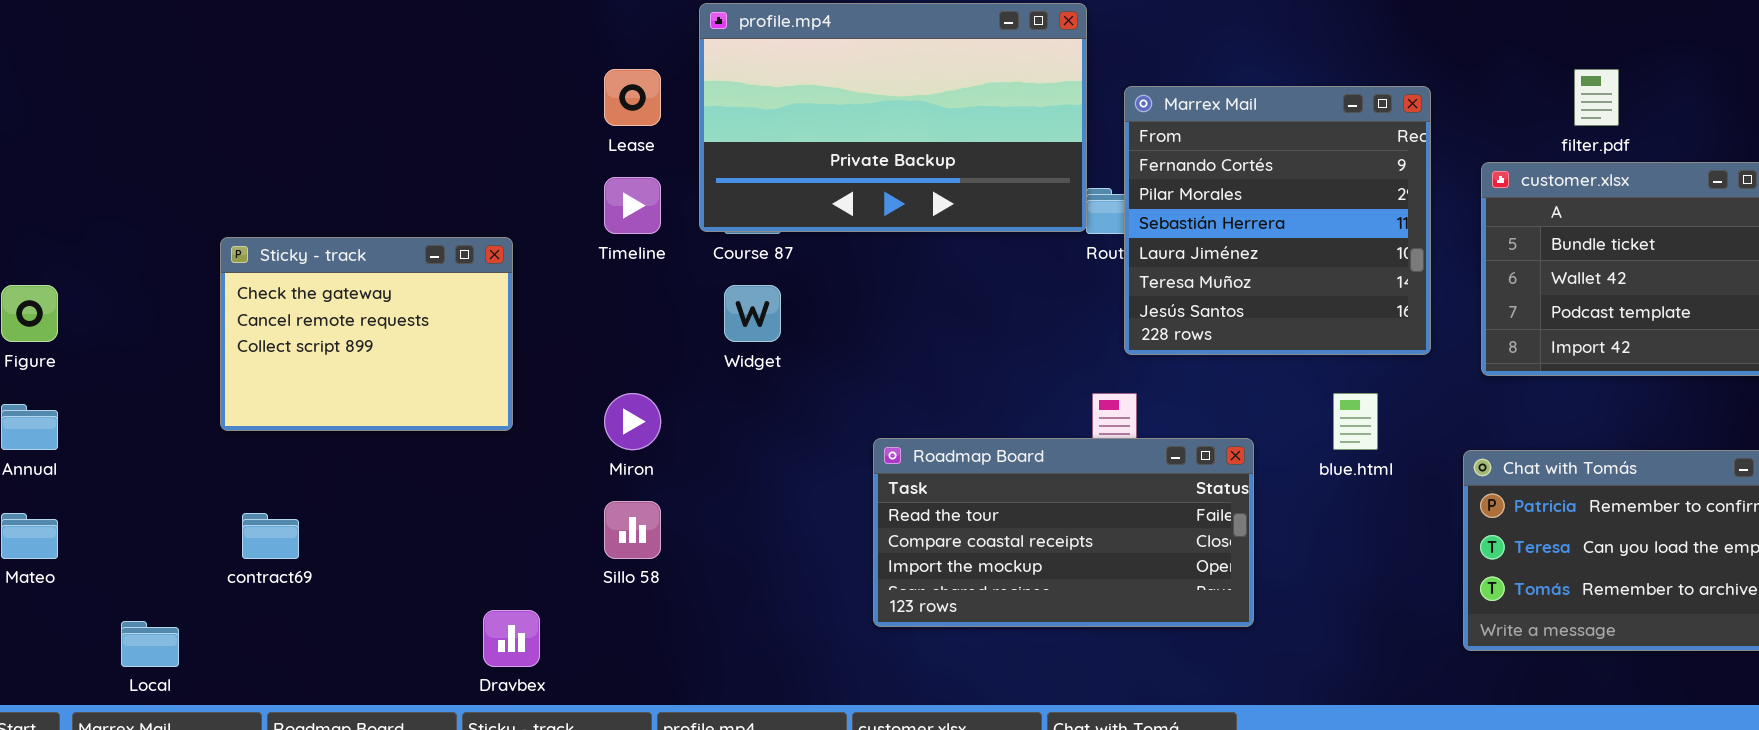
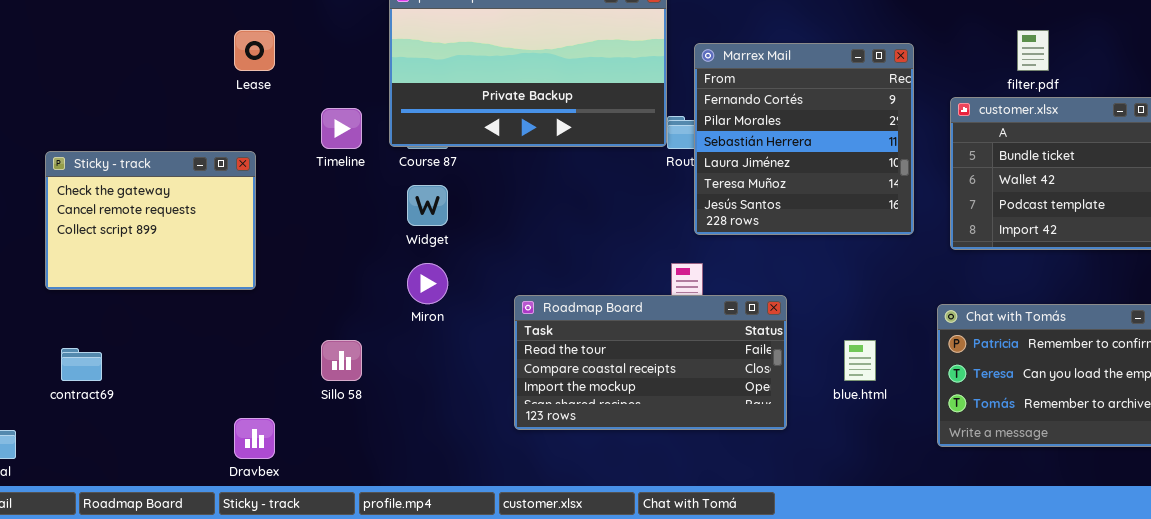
Lease: [604,69,661,126] -> [234,30,275,71], moved
Miron: [604,393,661,450] -> [407,263,448,304], moved
blue.html: [1333,393,1378,450] -> [844,340,876,381], moved

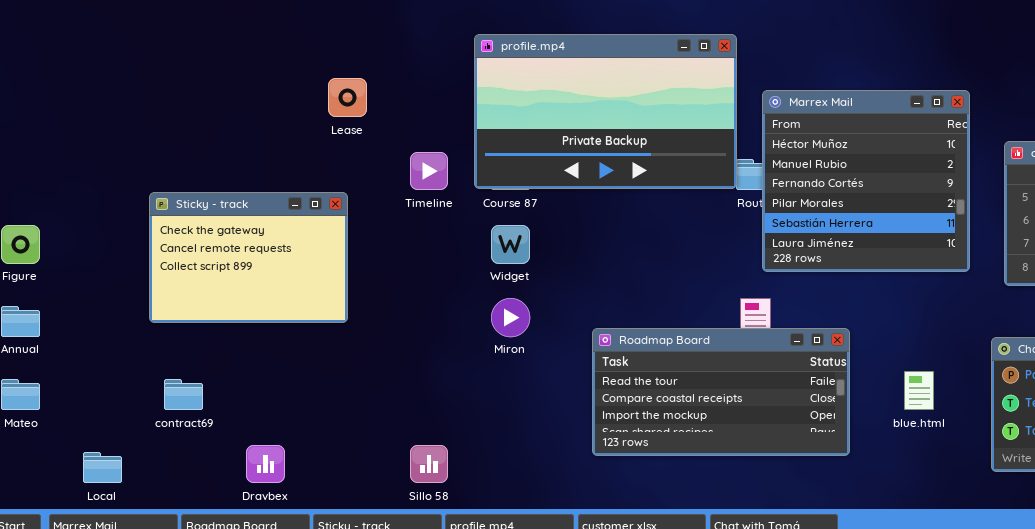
Marrex Mail: [694,43,914,235] -> [762,90,970,272], scrolled up 2 rows
Sillo 58: [321,340,362,381] -> [410,445,448,483], moved
Dravbex: [234,418,275,459] -> [246,445,285,483], moved

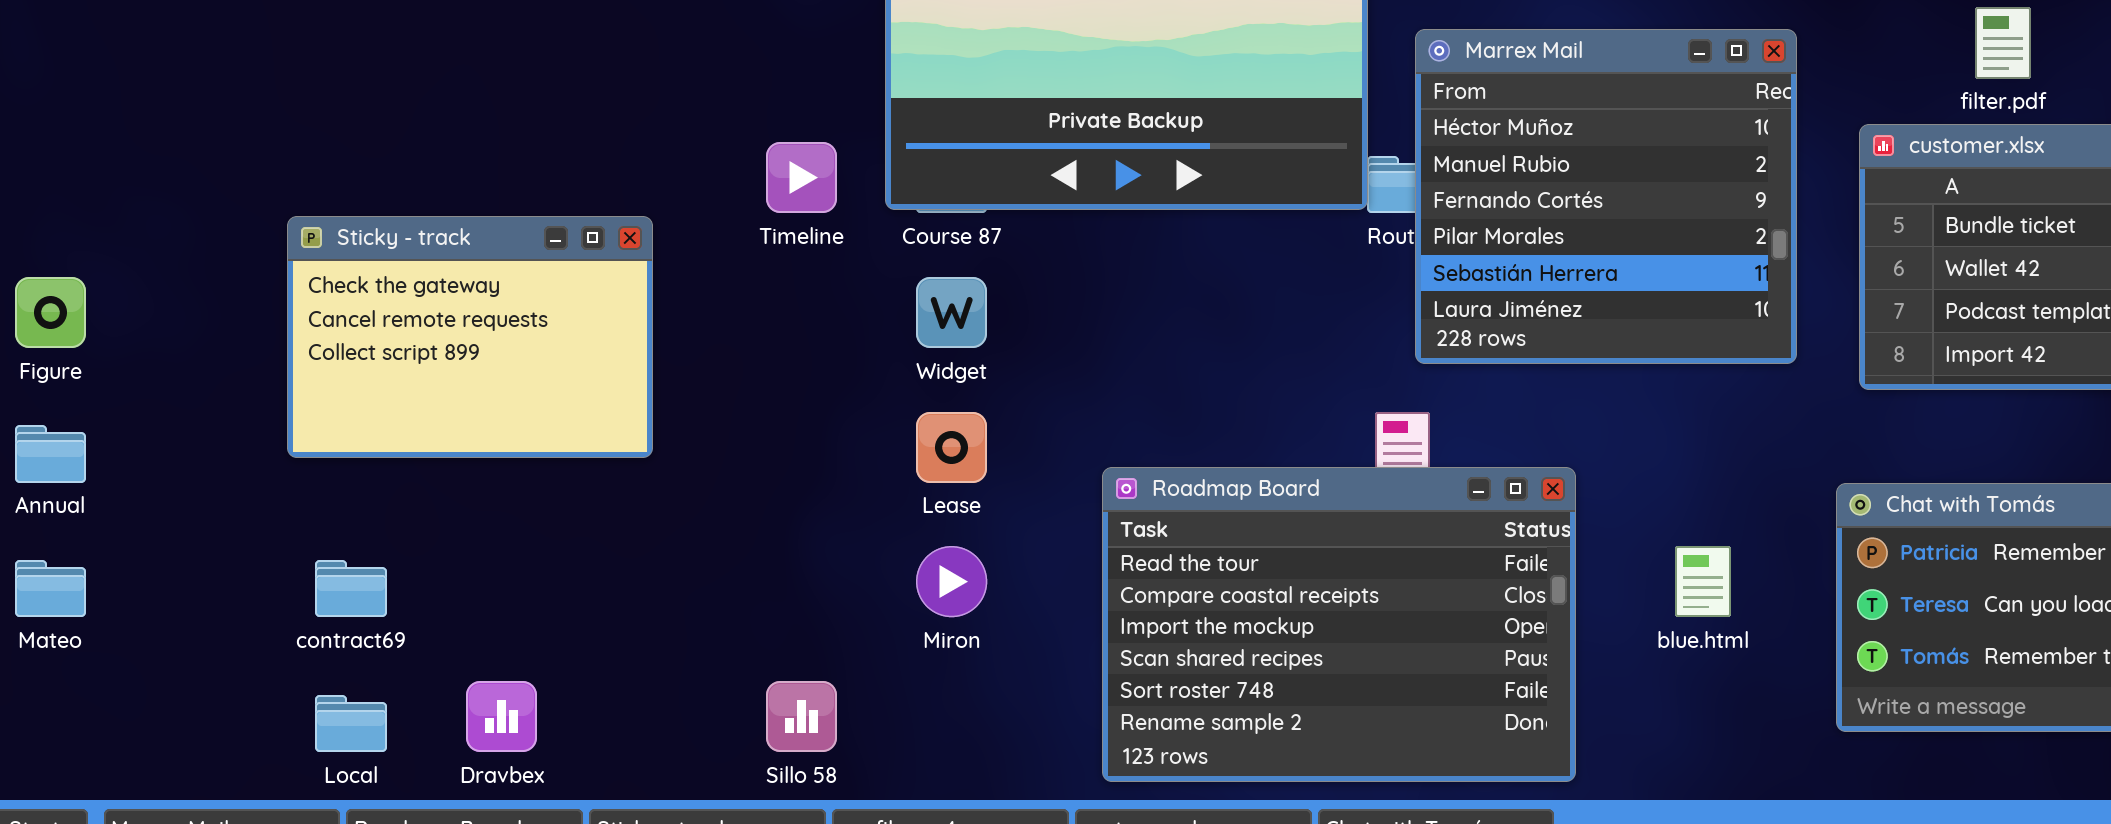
Lease: [328,78,367,117] -> [916,412,987,483], moved
Miron: [491,298,530,337] -> [916,546,987,617], moved
Roadmap Board: [592,328,850,456] -> [1102,467,1576,782], resized
Local: [83,452,122,483] -> [315,695,387,752], moved

